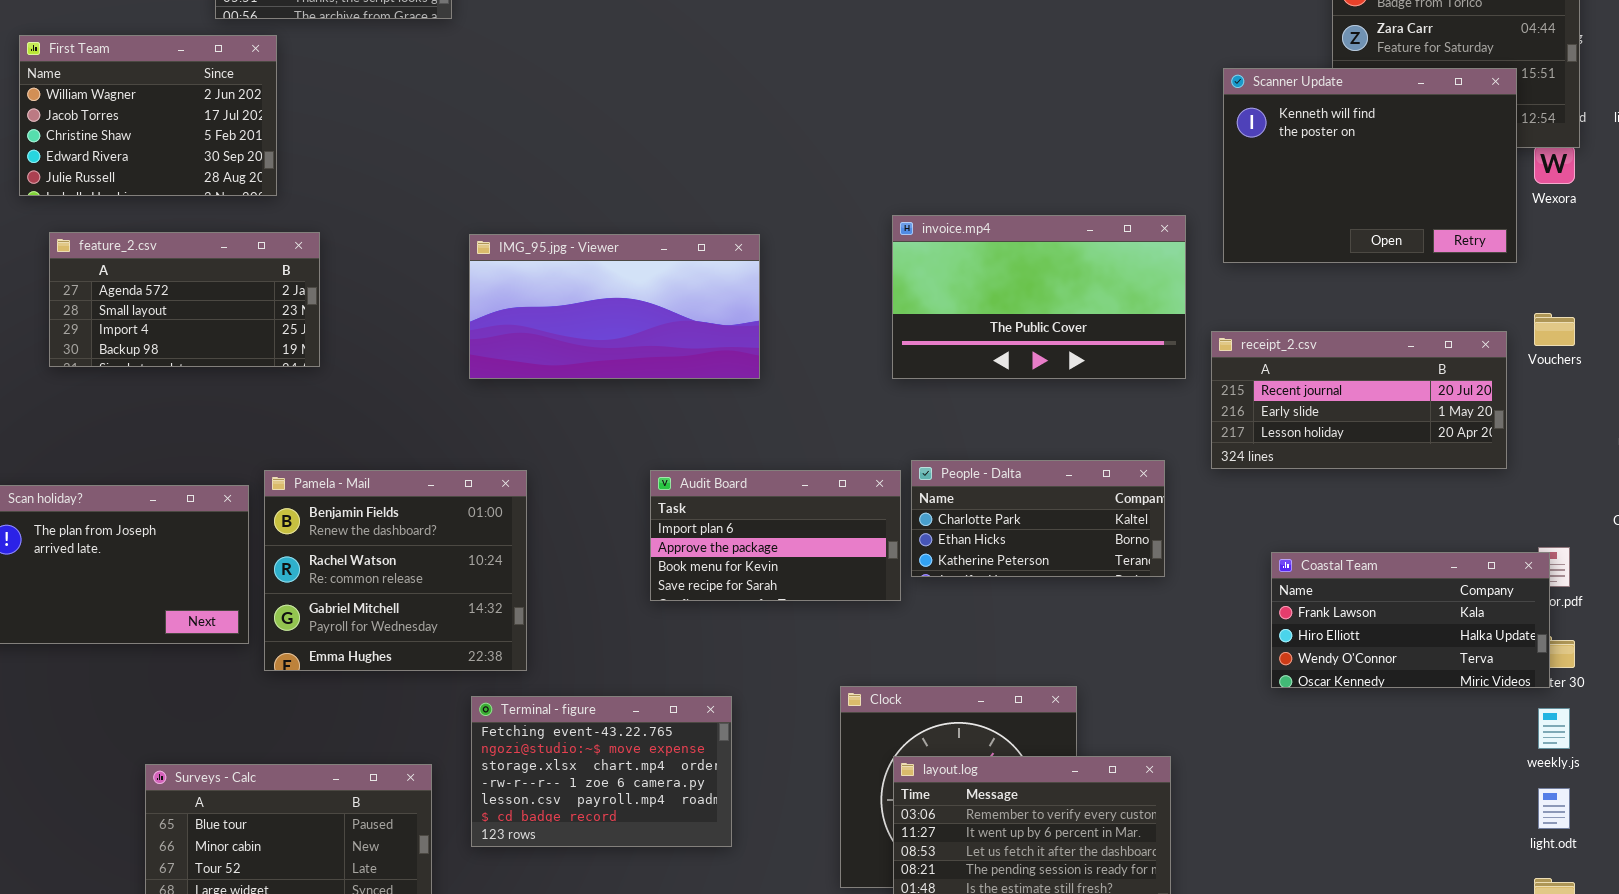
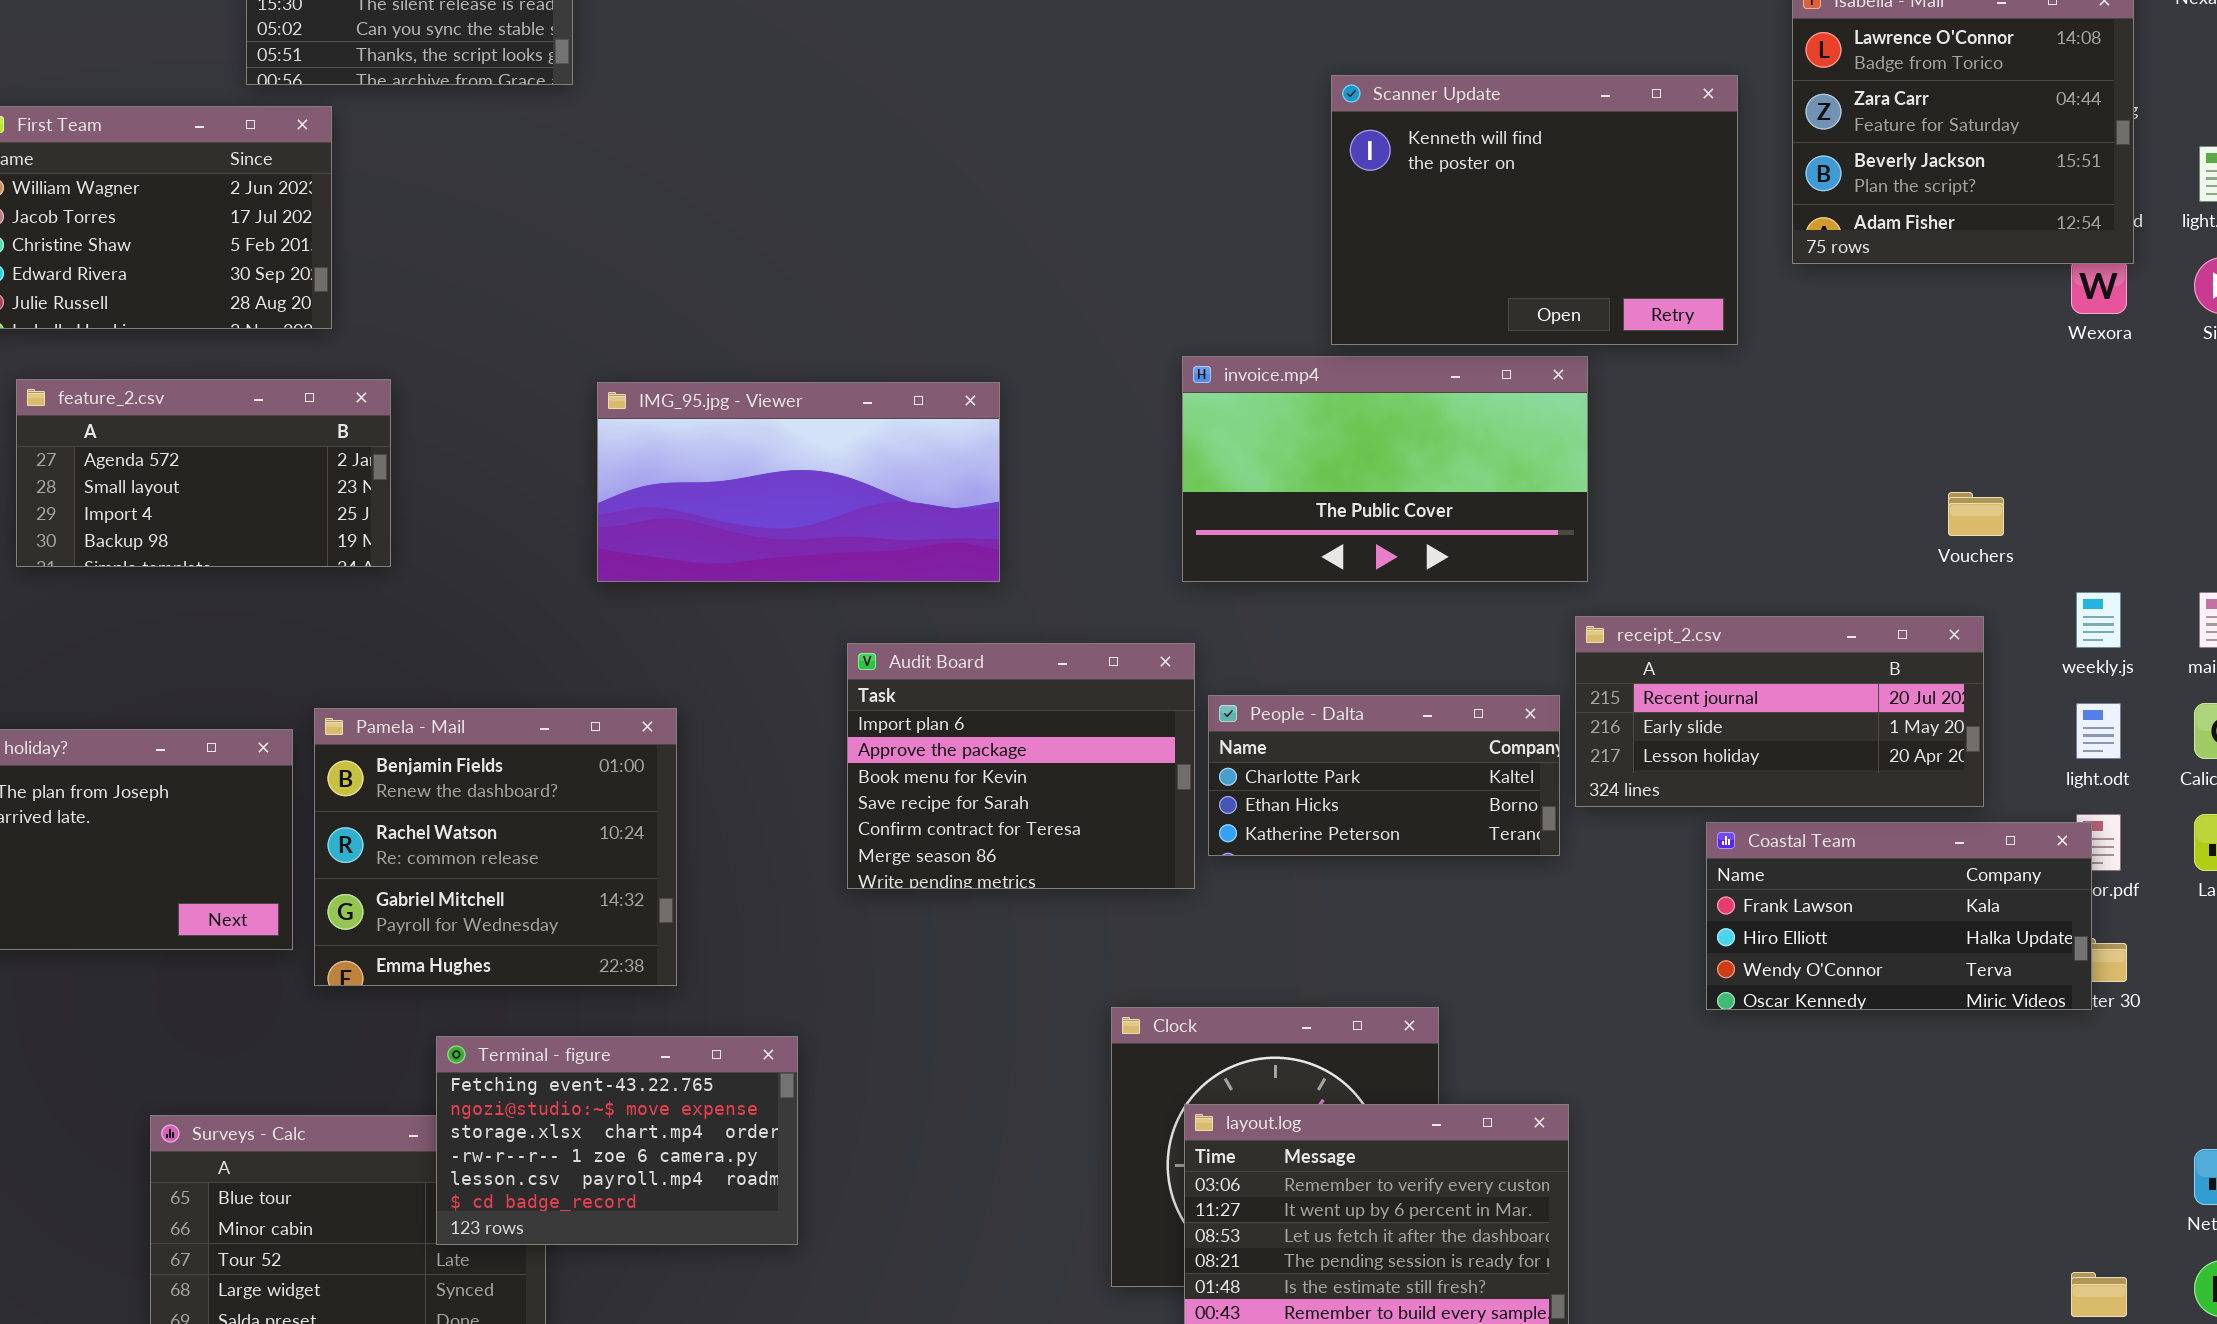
Scanner Update: [1223,68,1517,263] -> [1331,75,1738,345], moved
Vouchers: [1534,313,1575,346] -> [1948,492,2004,536], moved
receipt_2.csv: [1211,331,1507,469] -> [1575,616,1984,807], moved
Audit Board: [650,470,901,601] -> [847,643,1195,889], resized
Terminal - figure: [471,696,732,847] -> [436,1036,798,1245], moved
weekly.js: [1538,708,1570,749] -> [2076,592,2121,648], moved
light.odt: [1538,788,1570,829] -> [2076,703,2121,759], moved

